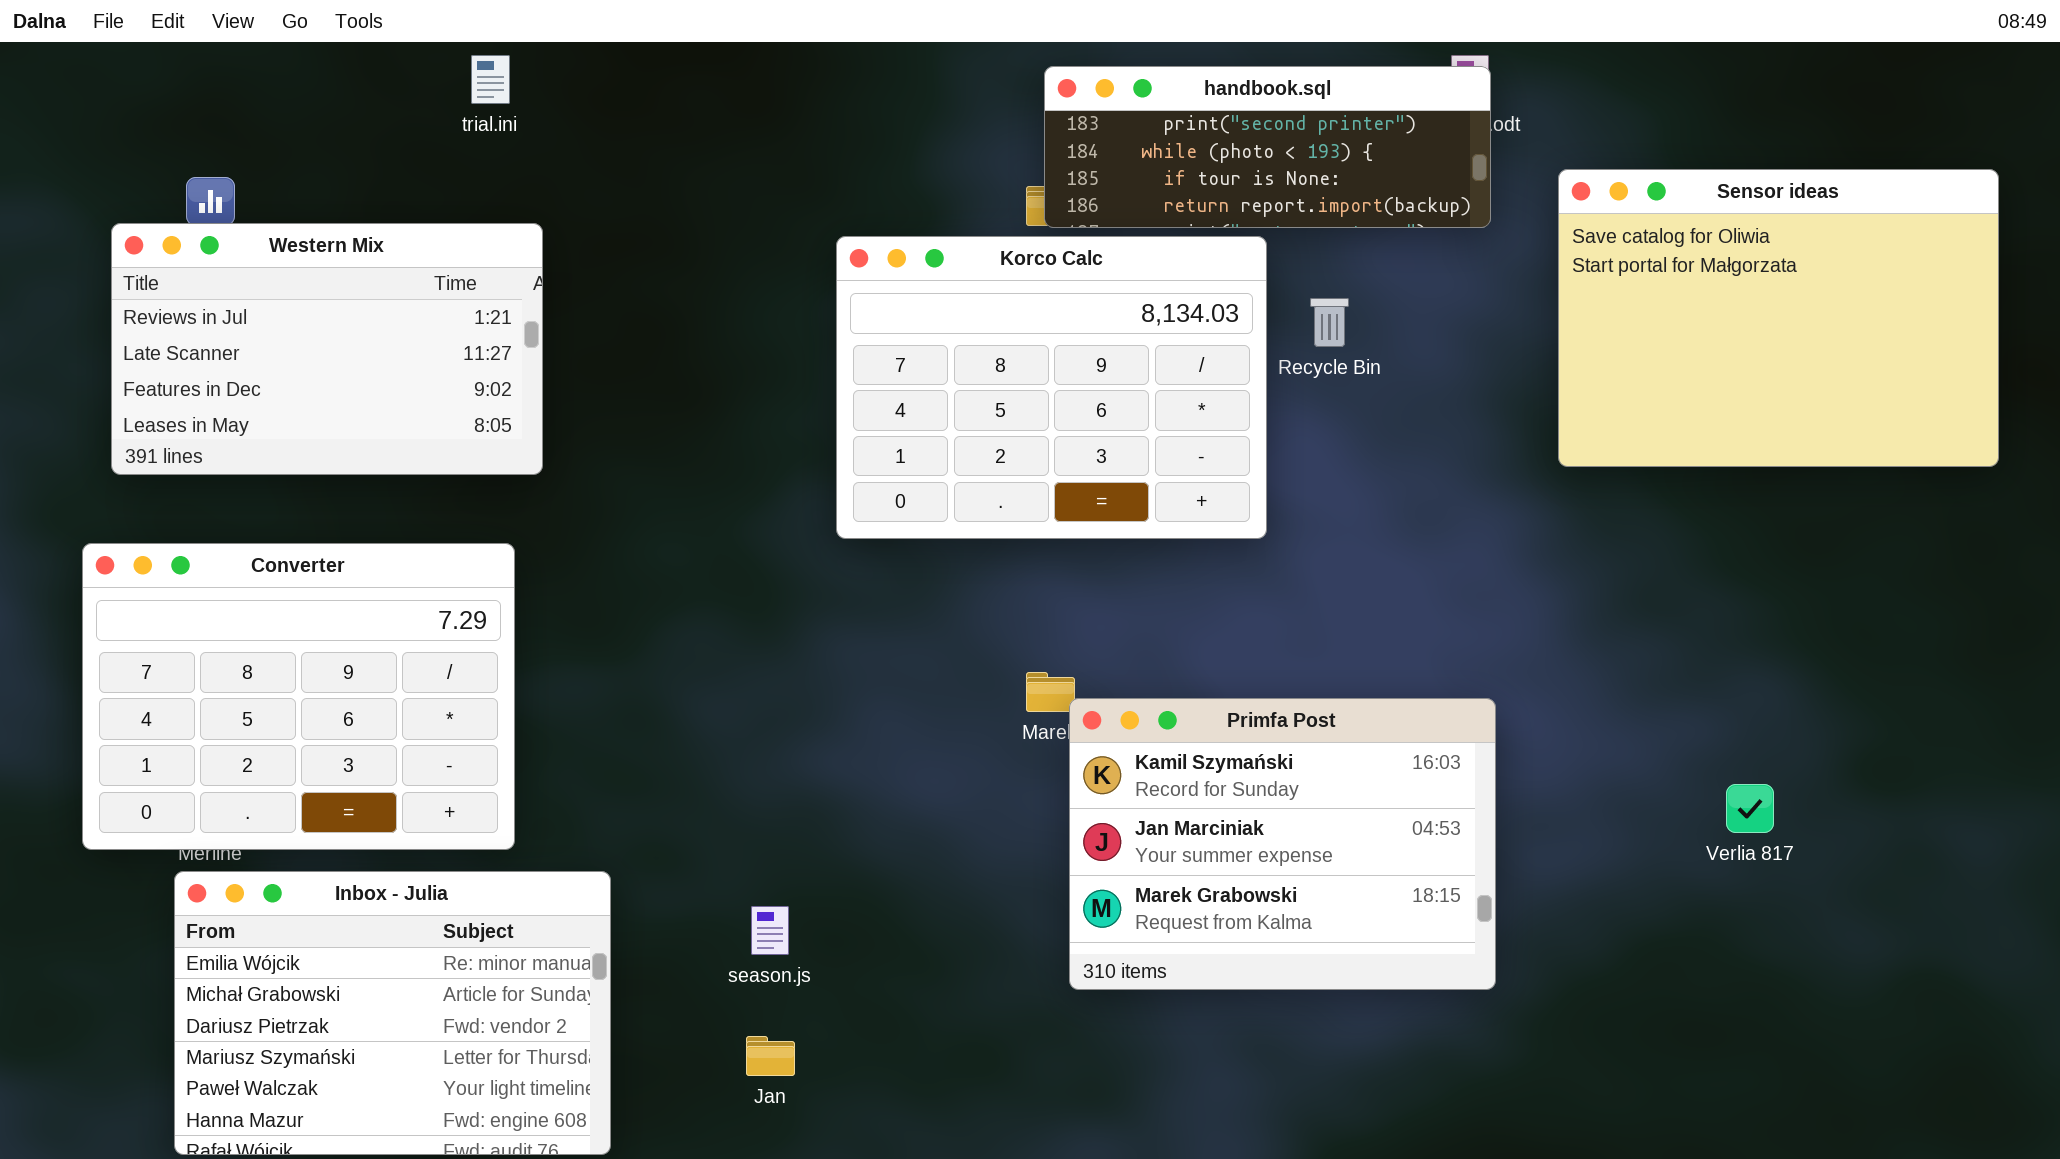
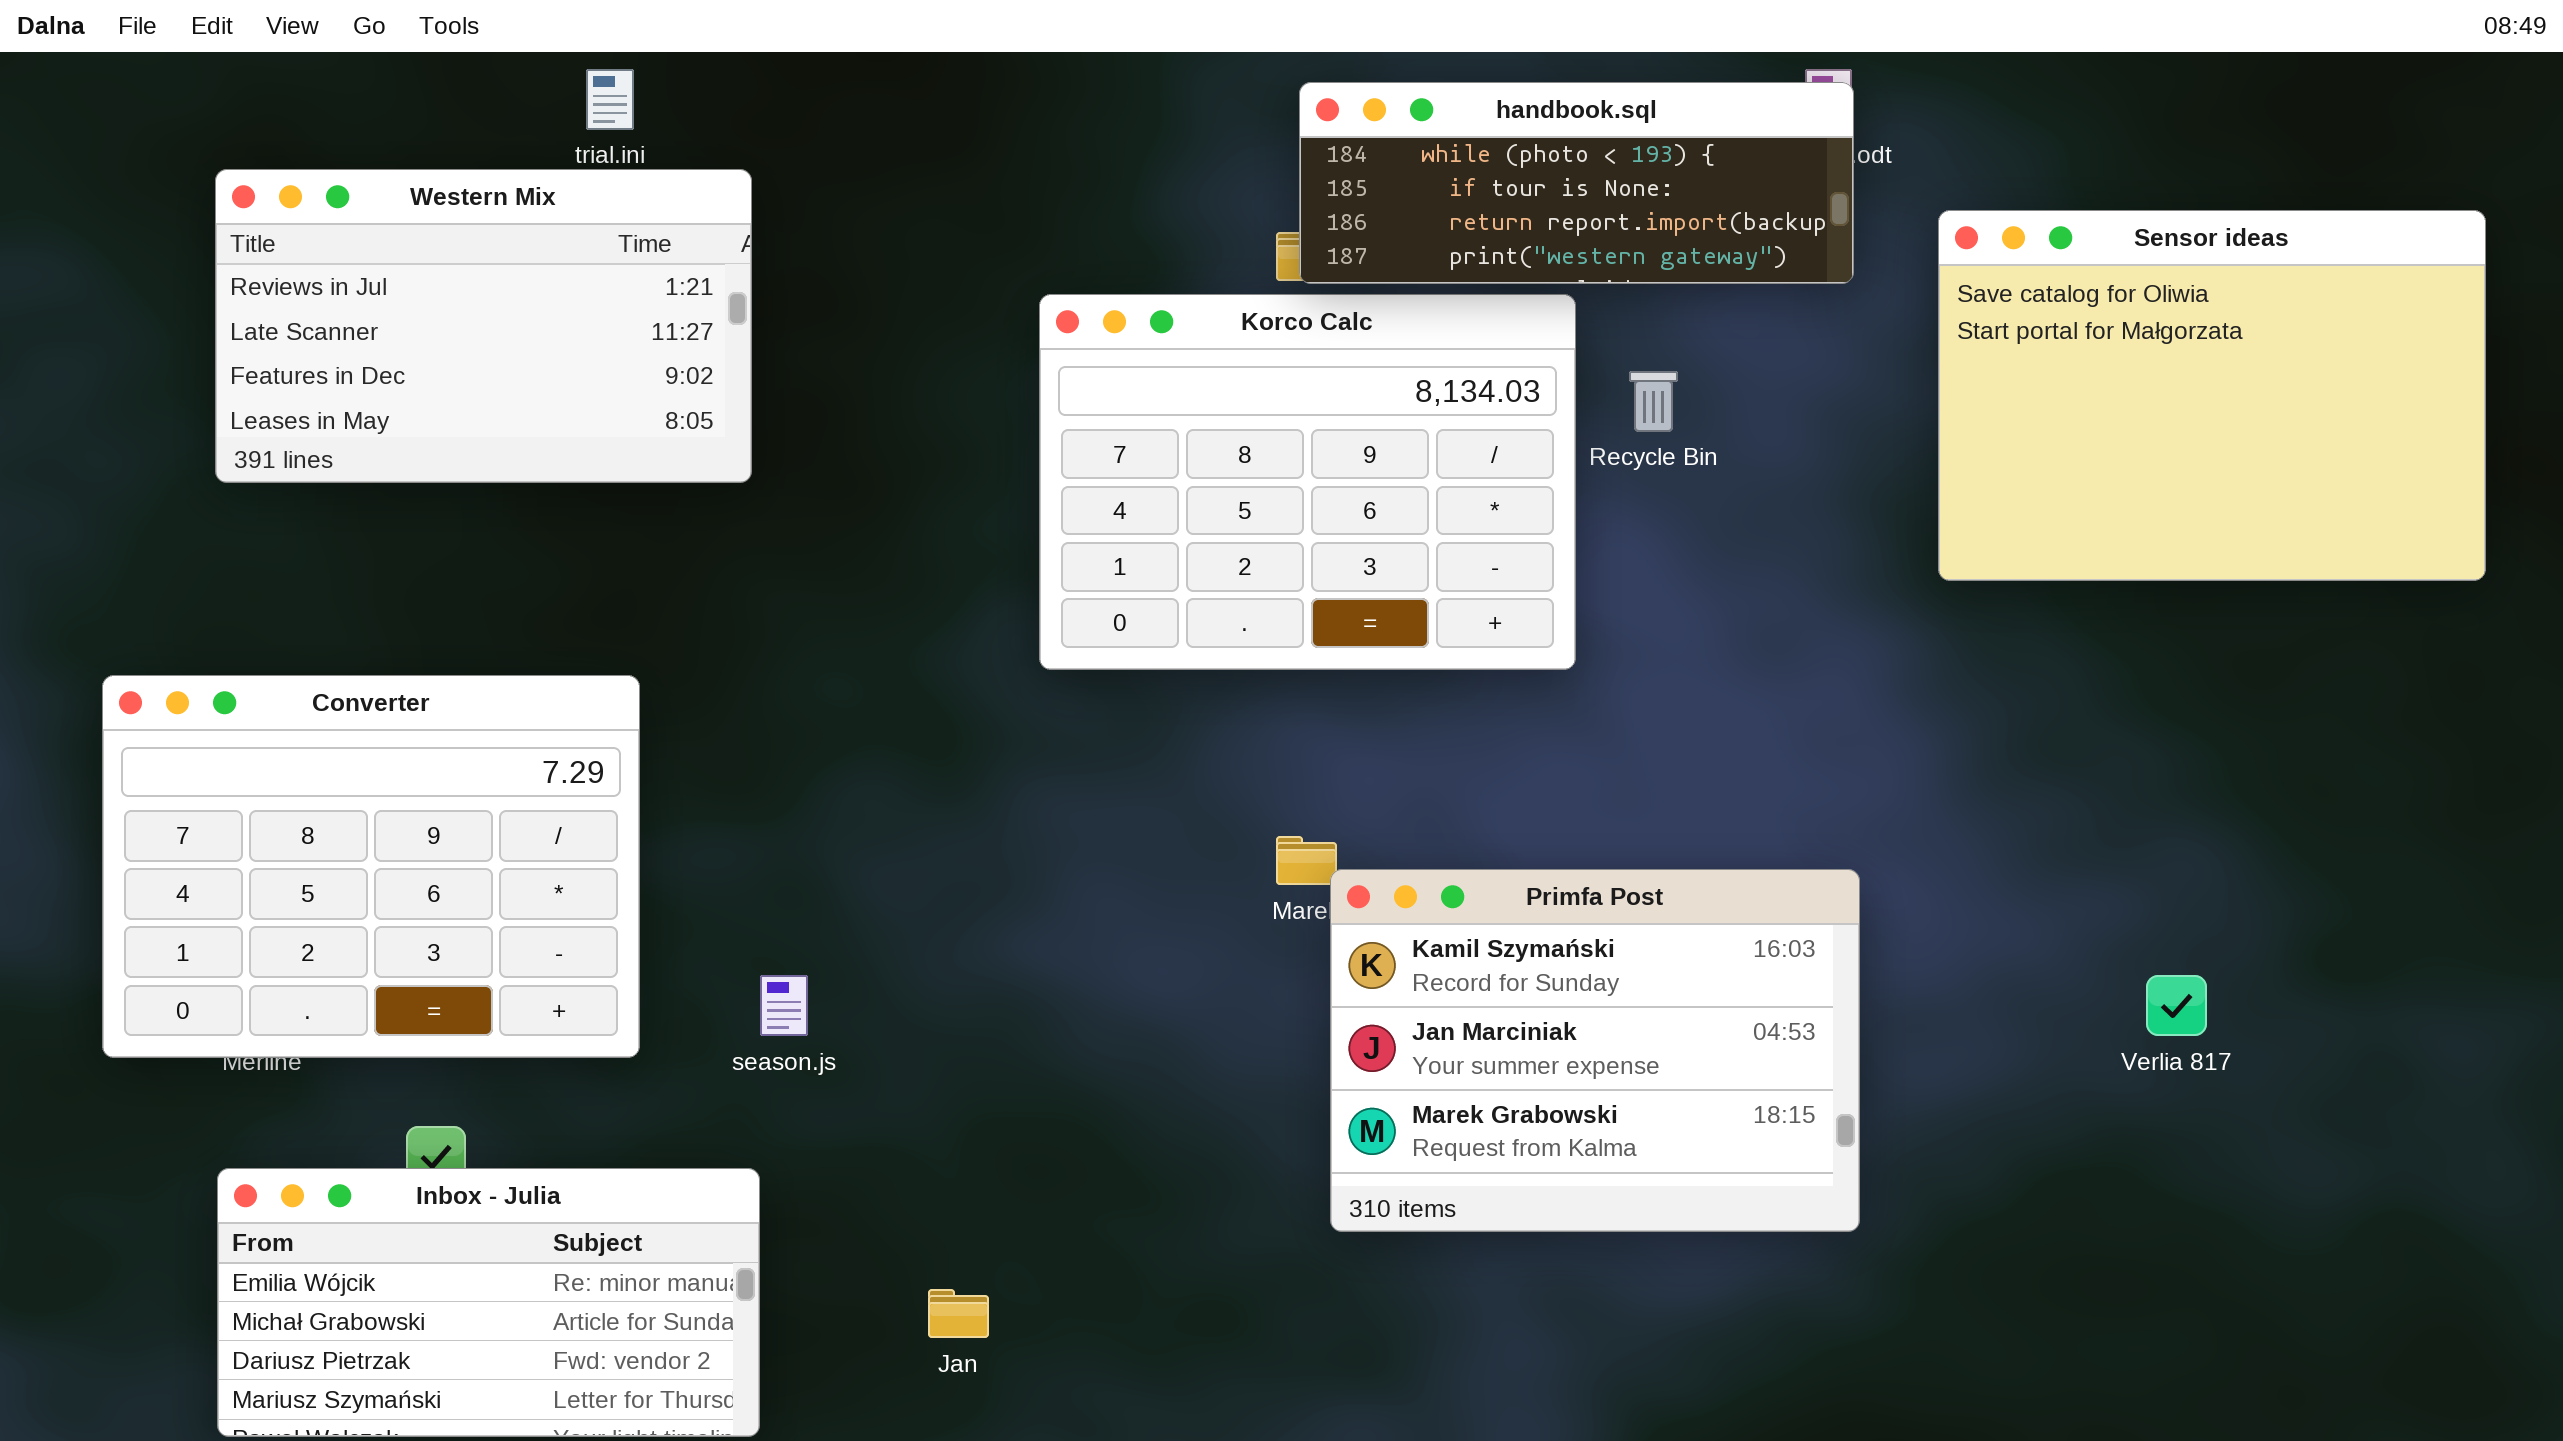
handbook.sql: [1044,66,1491,228] -> [1299,82,1854,284], scrolled down 1 row
Western Mix: [111,223,543,475] -> [215,169,752,483], moved
Inbox - Julia: [174,871,611,1155] -> [217,1168,760,1437], resized
season.js: [751,906,789,955] -> [760,975,808,1036], moved

